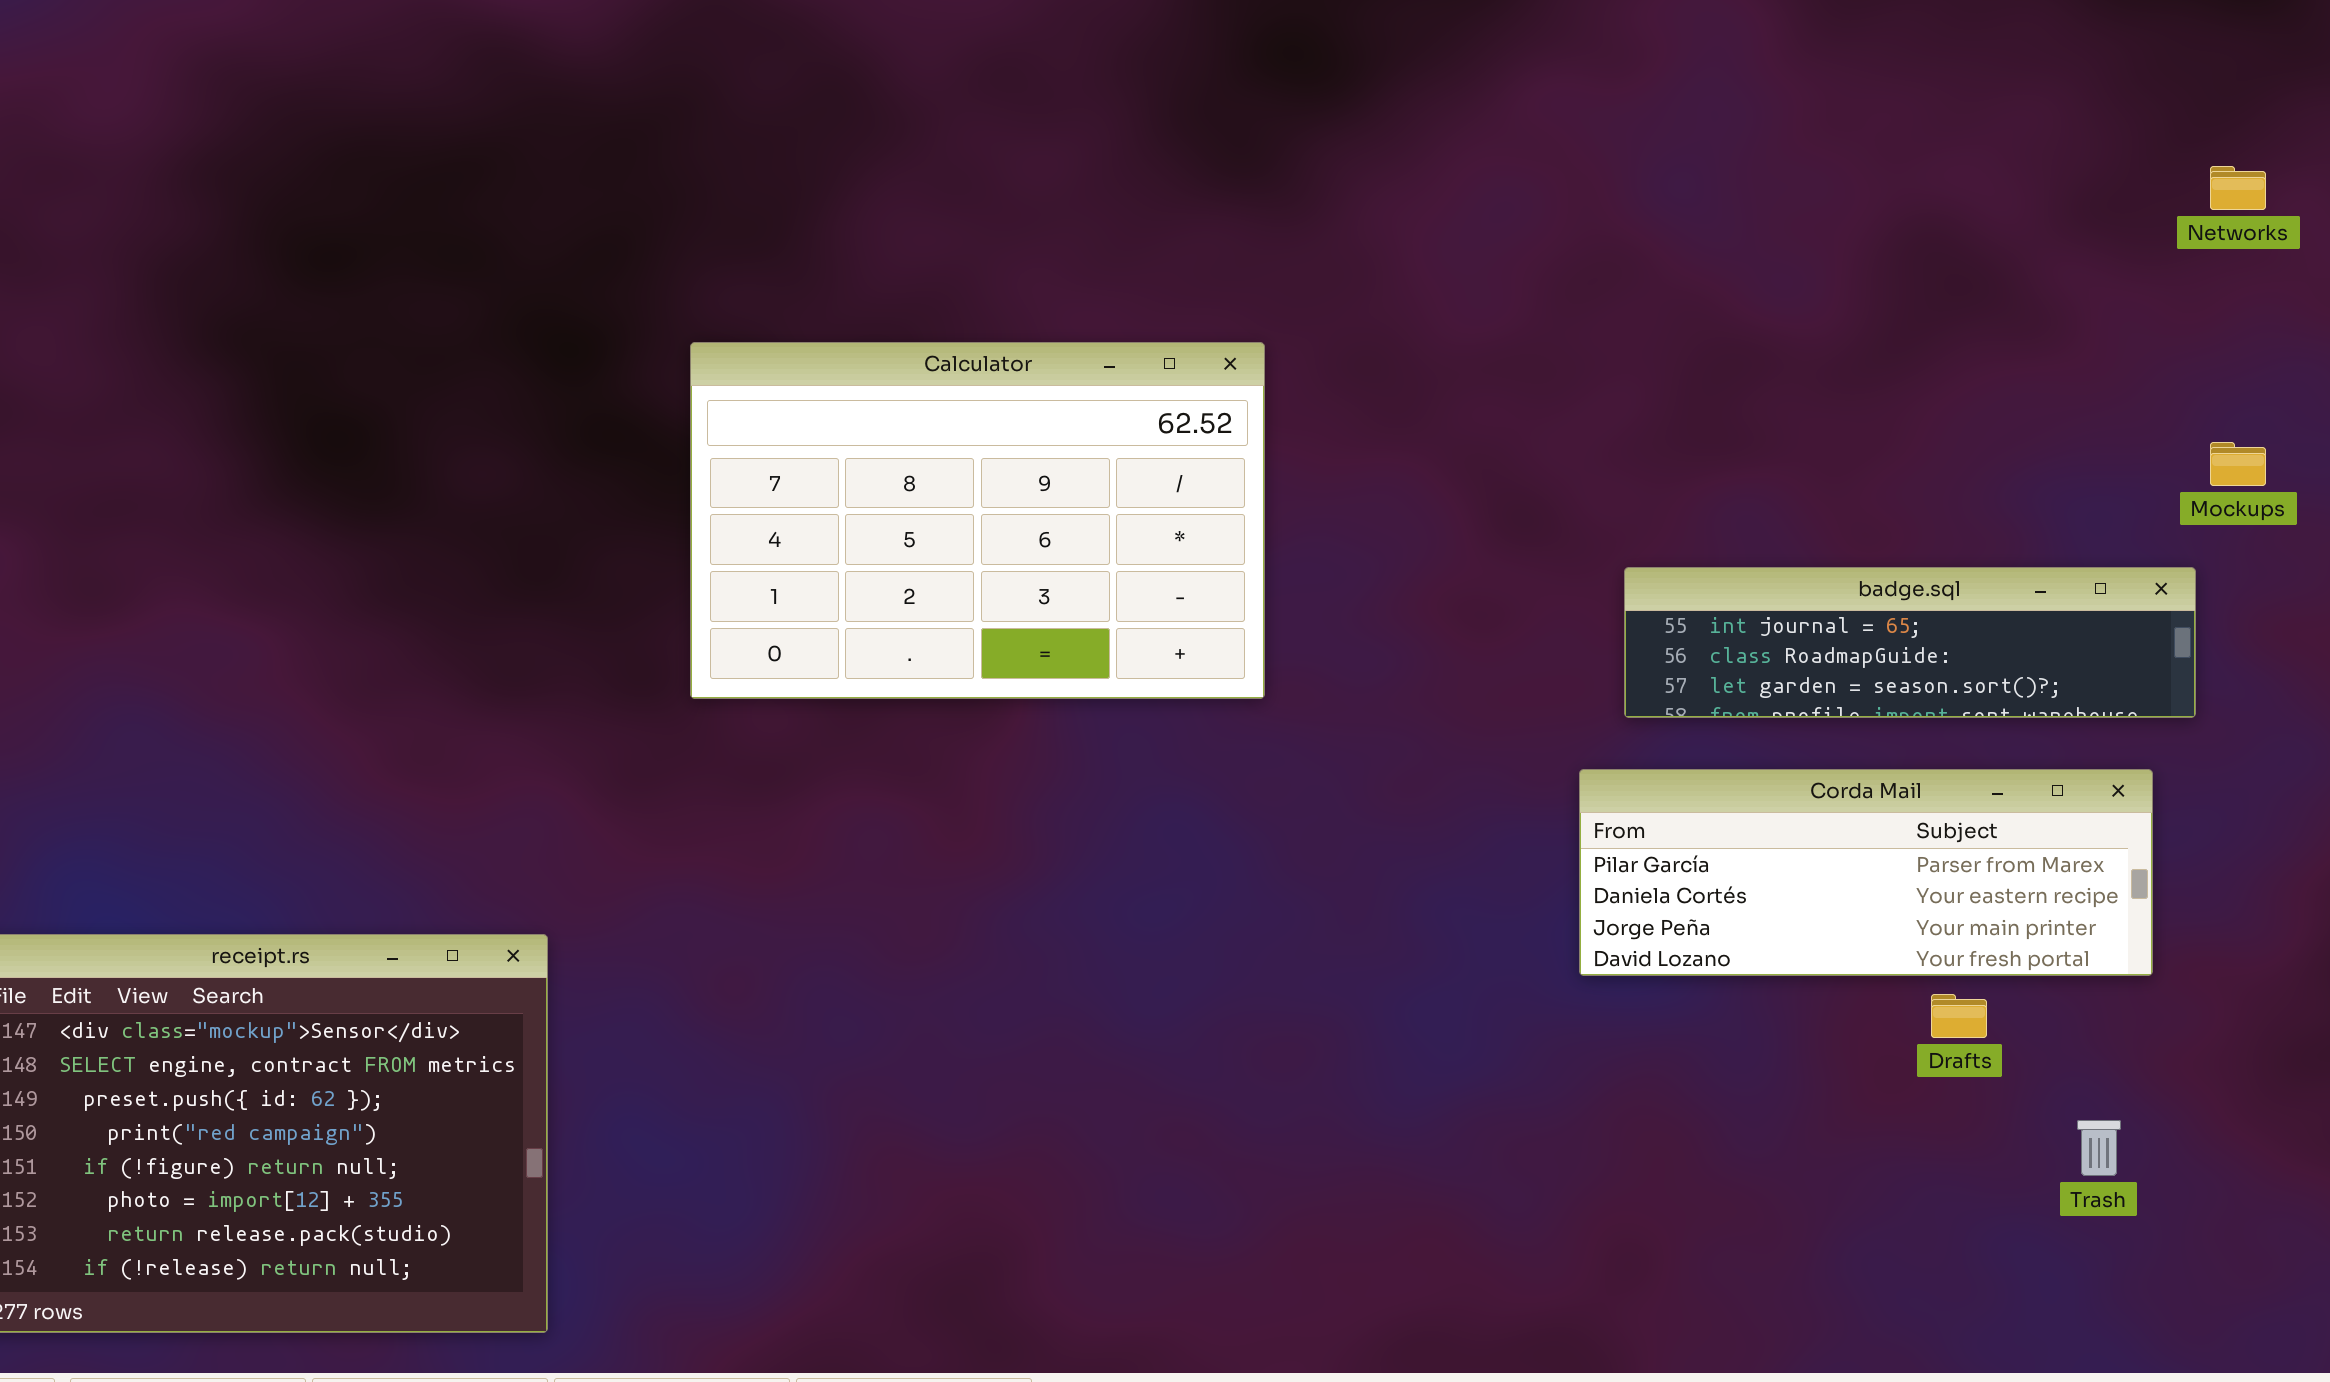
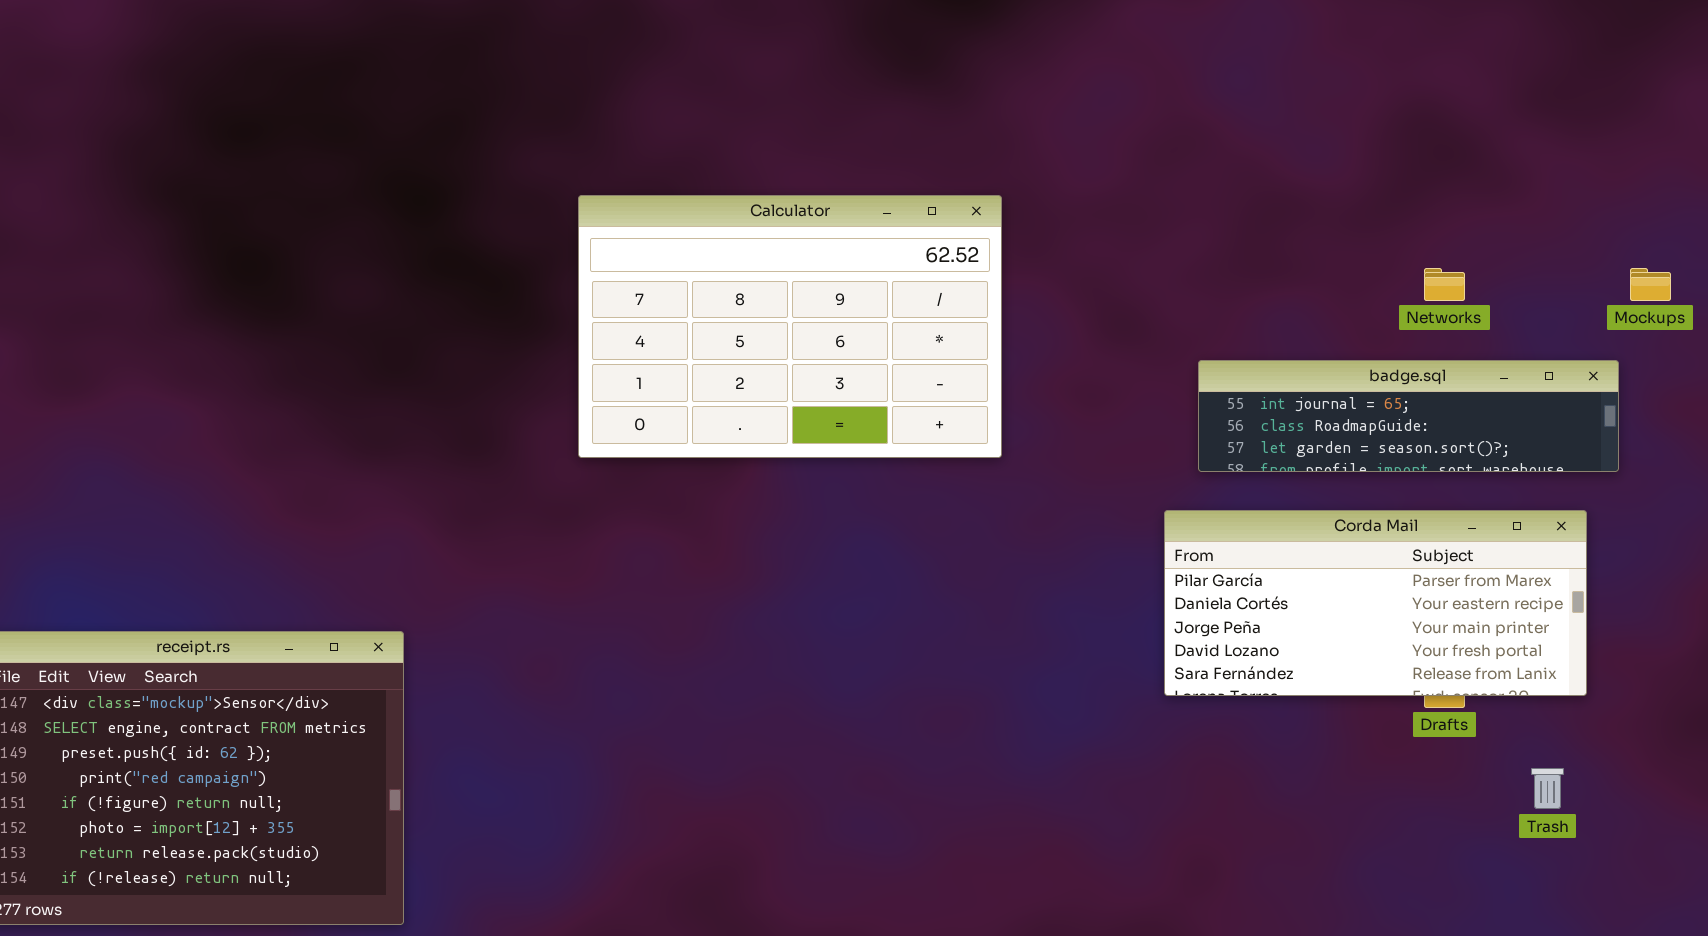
Networks: [2210,166,2266,210] -> [1424,268,1465,301], moved
Calculator: [690,342,1265,699] -> [578,195,1002,458], moved
Corda Mail: [1579,769,2153,976] -> [1164,510,1587,696], resized

